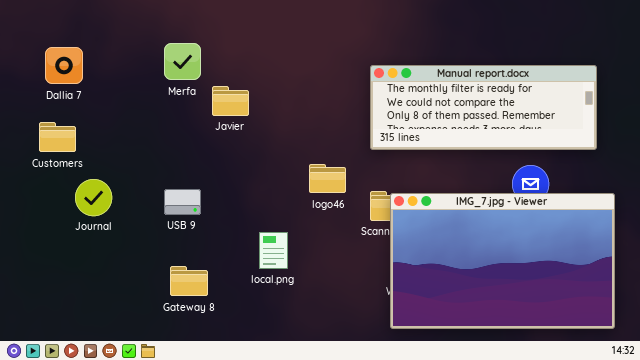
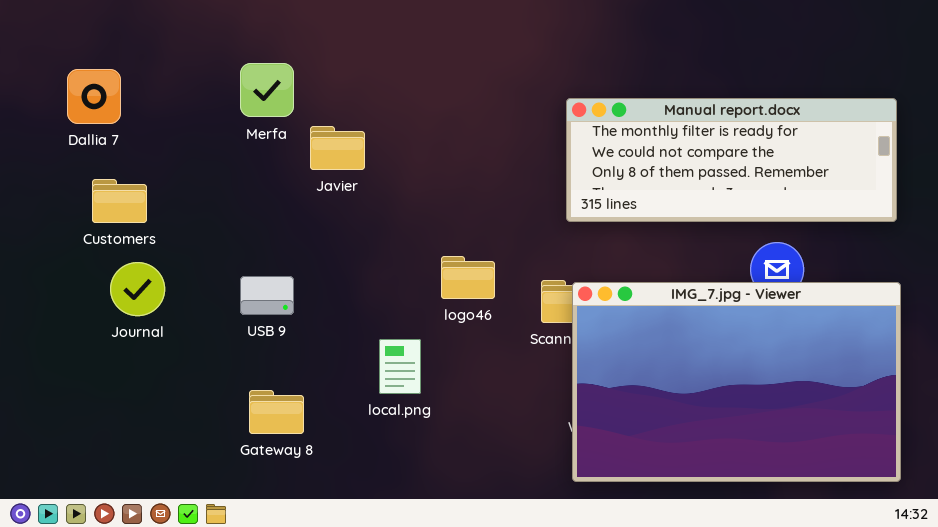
Manual report.docx: [370,65,597,150] -> [566,98,897,222], moved
Customers: [39,122,76,152] -> [92,179,147,223], moved
logo46: [309,164,346,193] -> [441,256,495,299], moved

